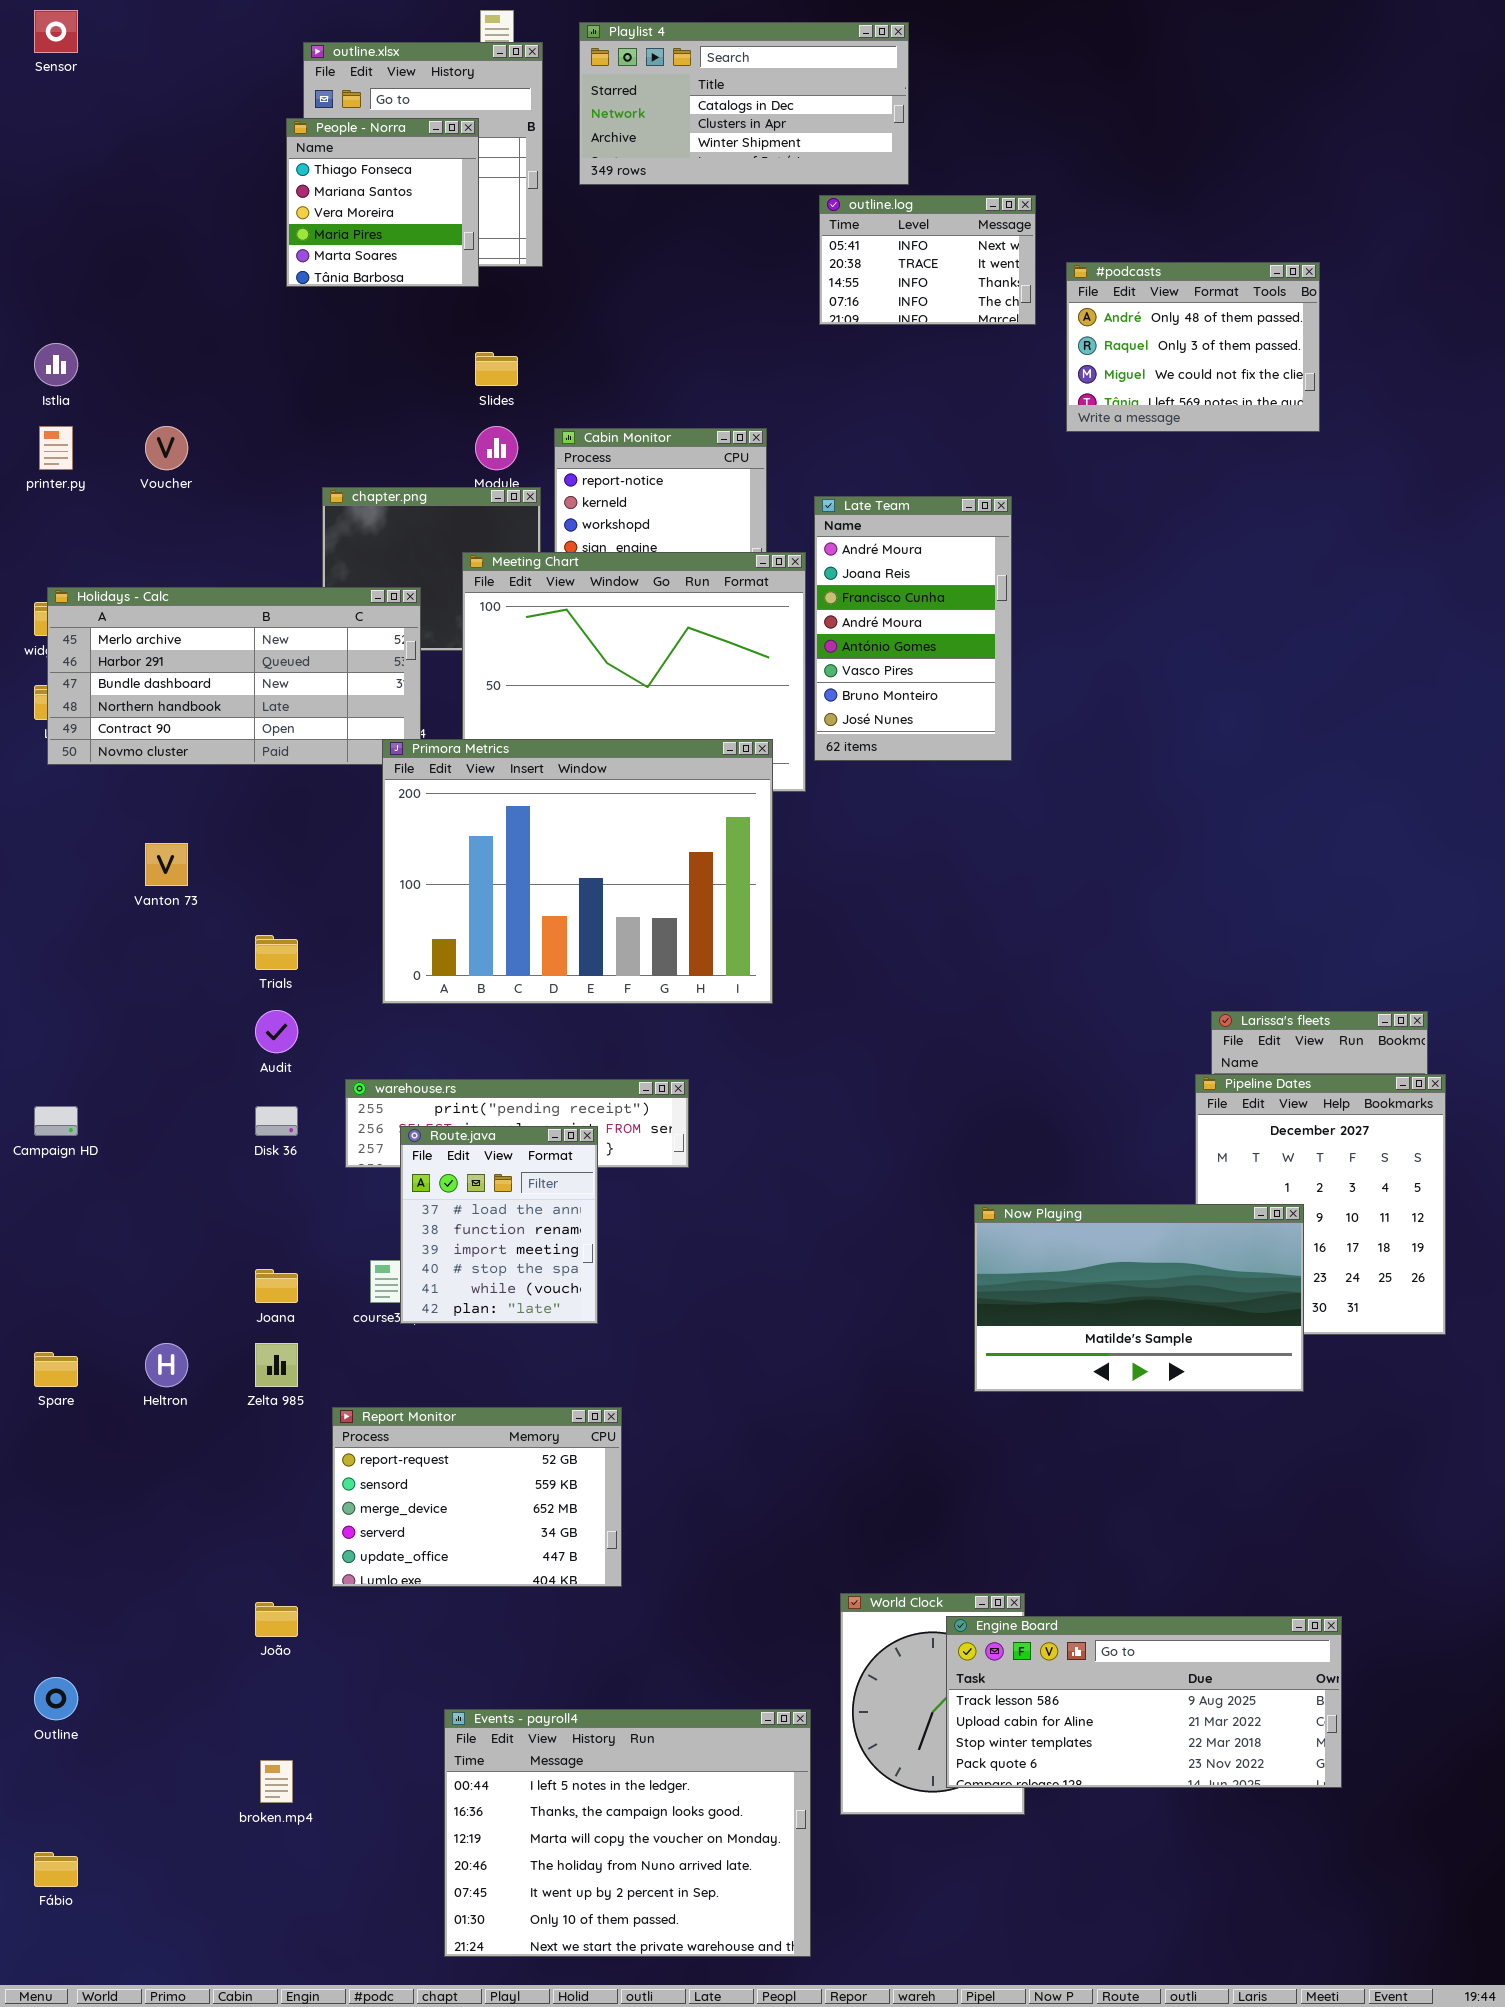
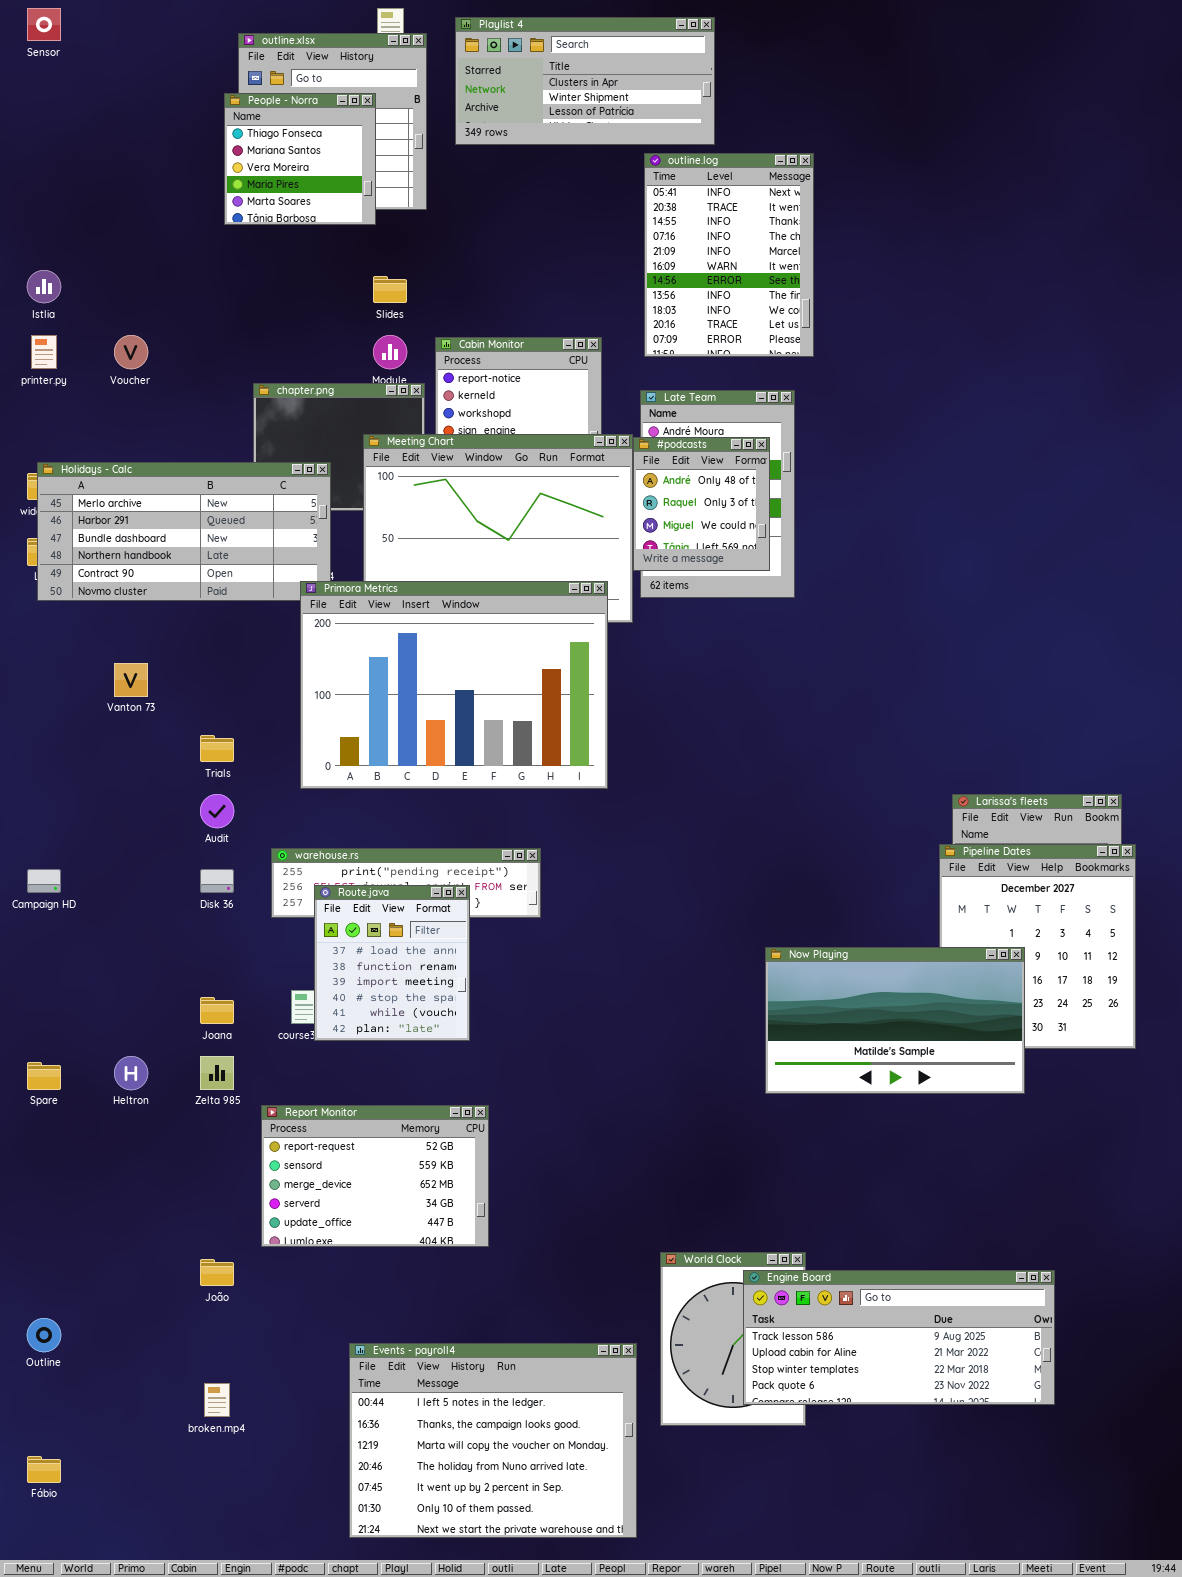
Playlist 4: [579,22,909,185] -> [455,17,715,145], scrolled down 1 row
outline.log: [819,195,1036,325] -> [644,153,814,357], resized
#podcasts: [1066,262,1320,432] -> [633,437,770,571], moved, resized

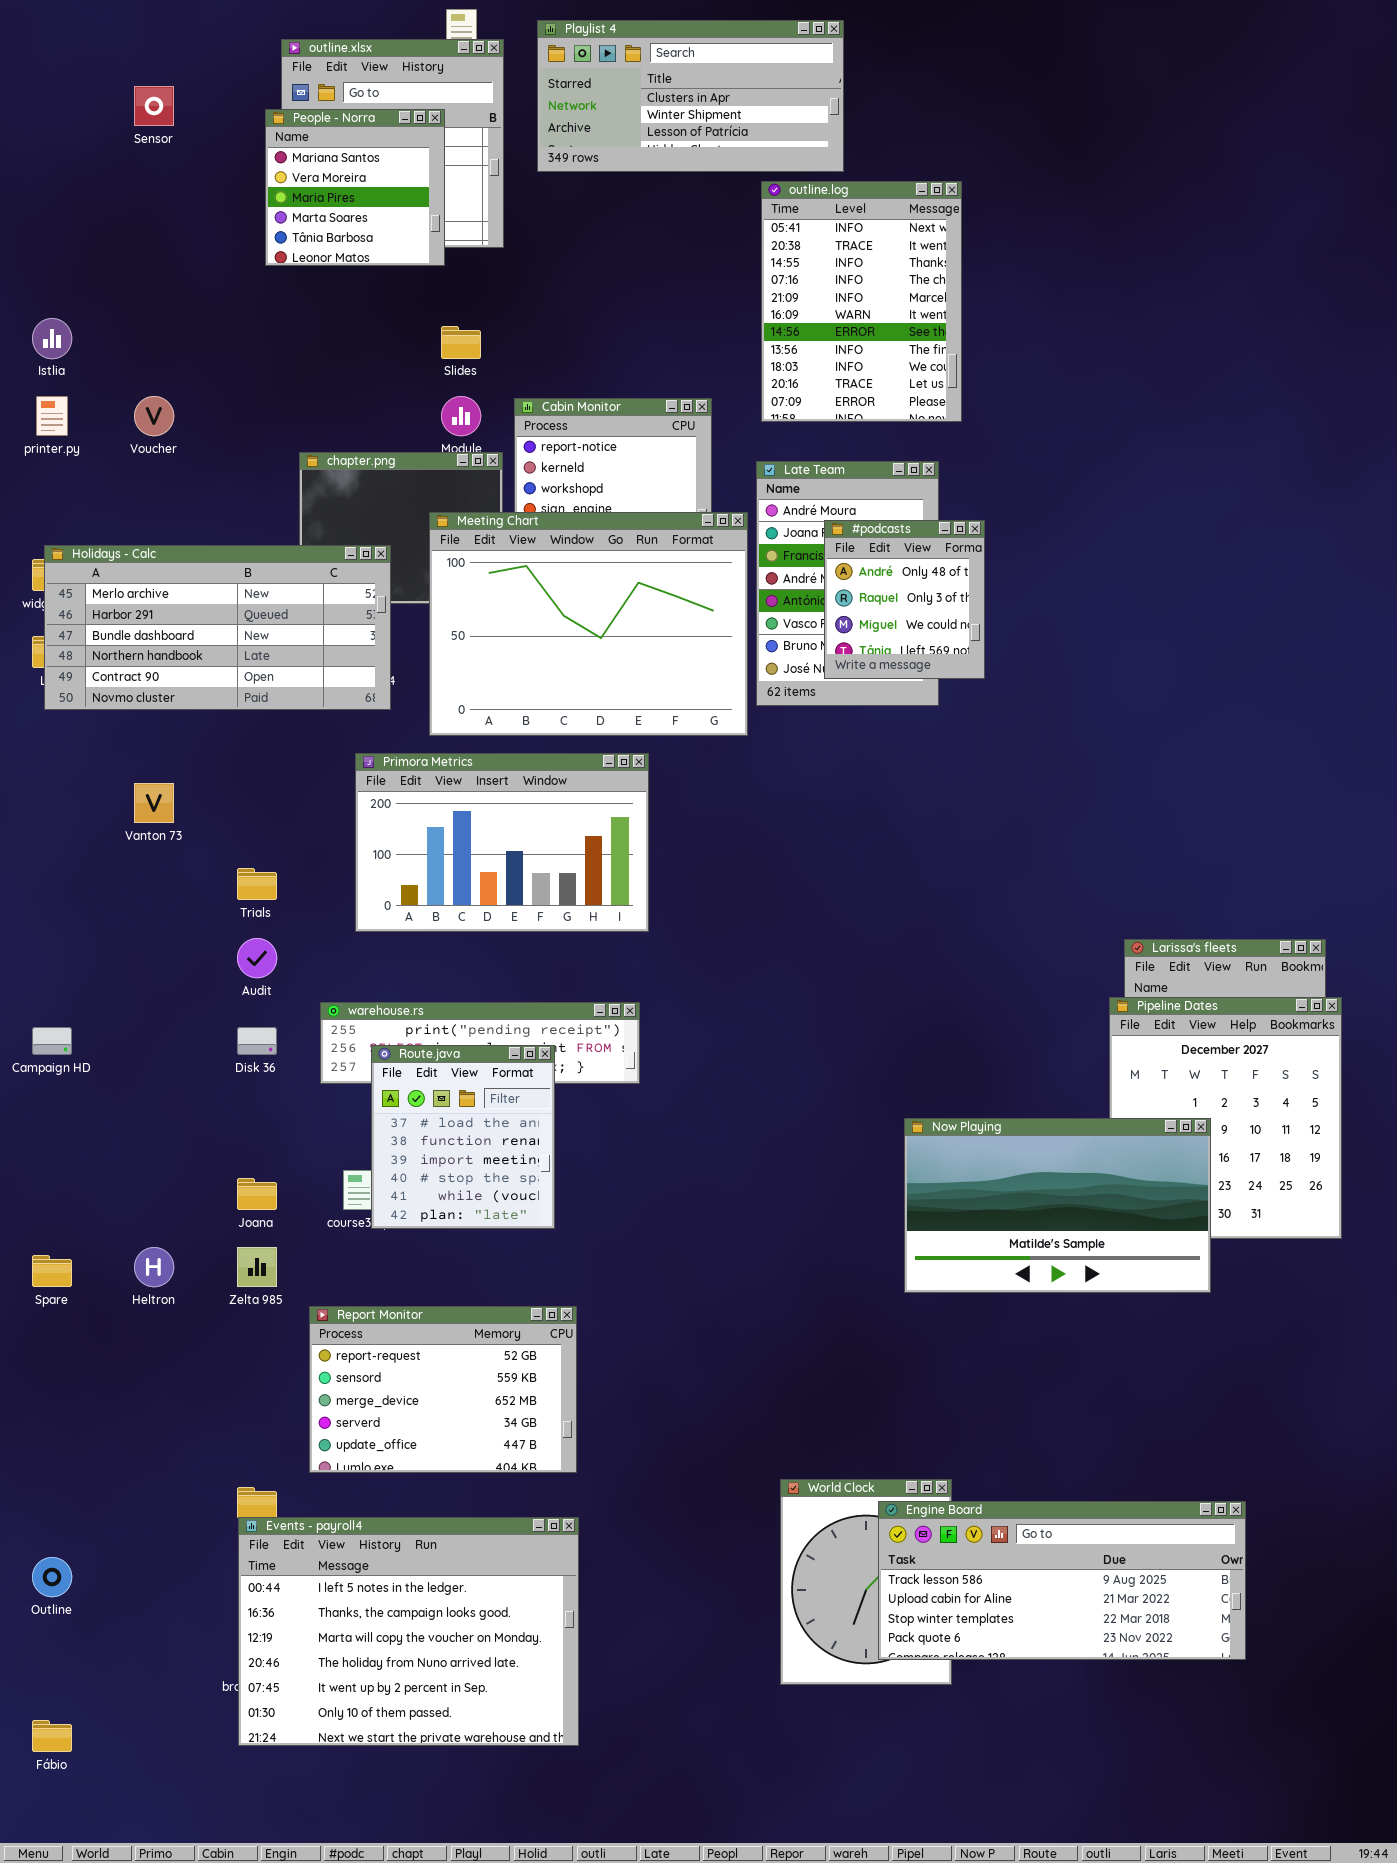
Sensor: [27,8,61,41] -> [134,86,174,126], moved
People - Norra: [224,93,376,225] -> [265,109,445,266], scrolled down 1 row
#podcasts: [633,437,770,571] -> [824,520,985,679], moved
Primora Metrics: [300,581,608,789] -> [355,753,649,932], resized
Events - payroll4: [349,1343,637,1538] -> [238,1517,579,1746], moved

